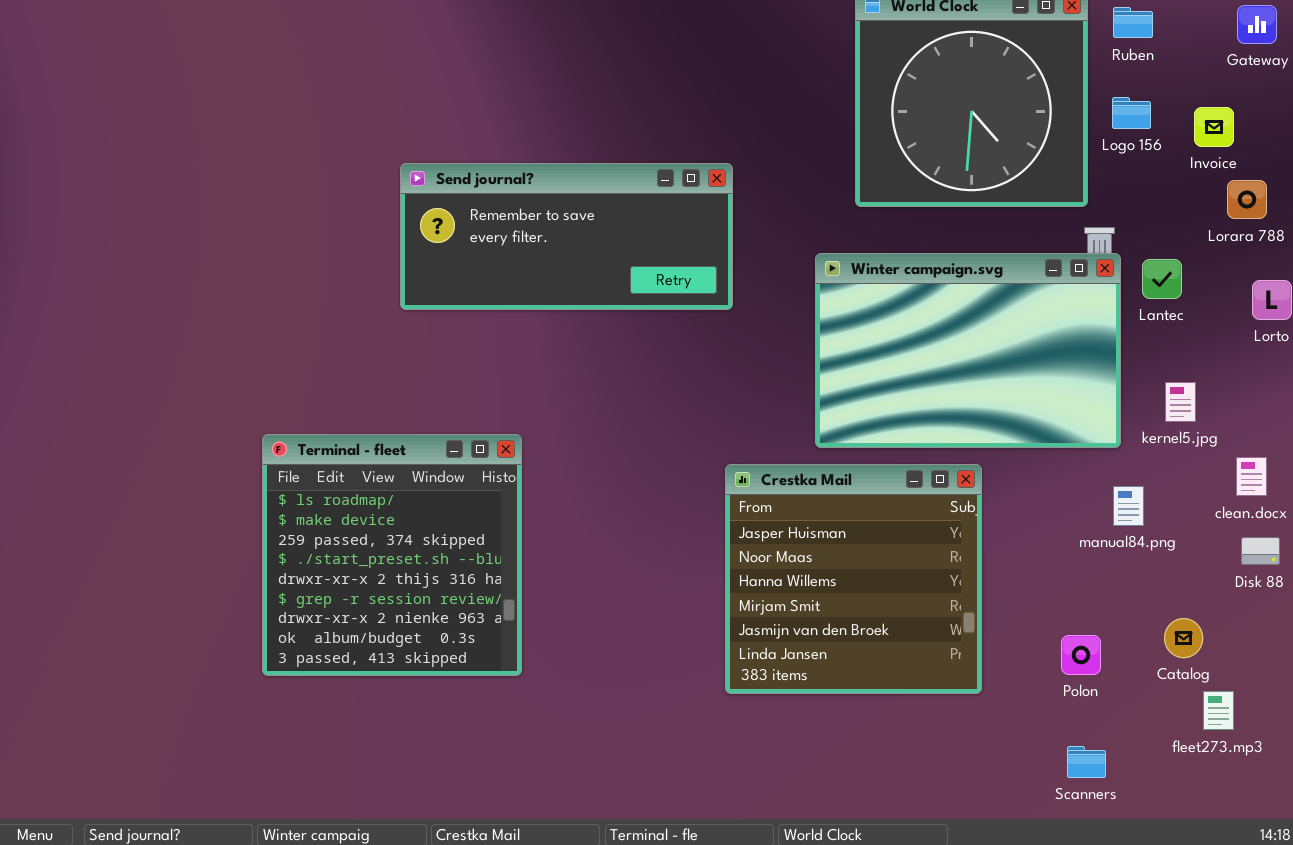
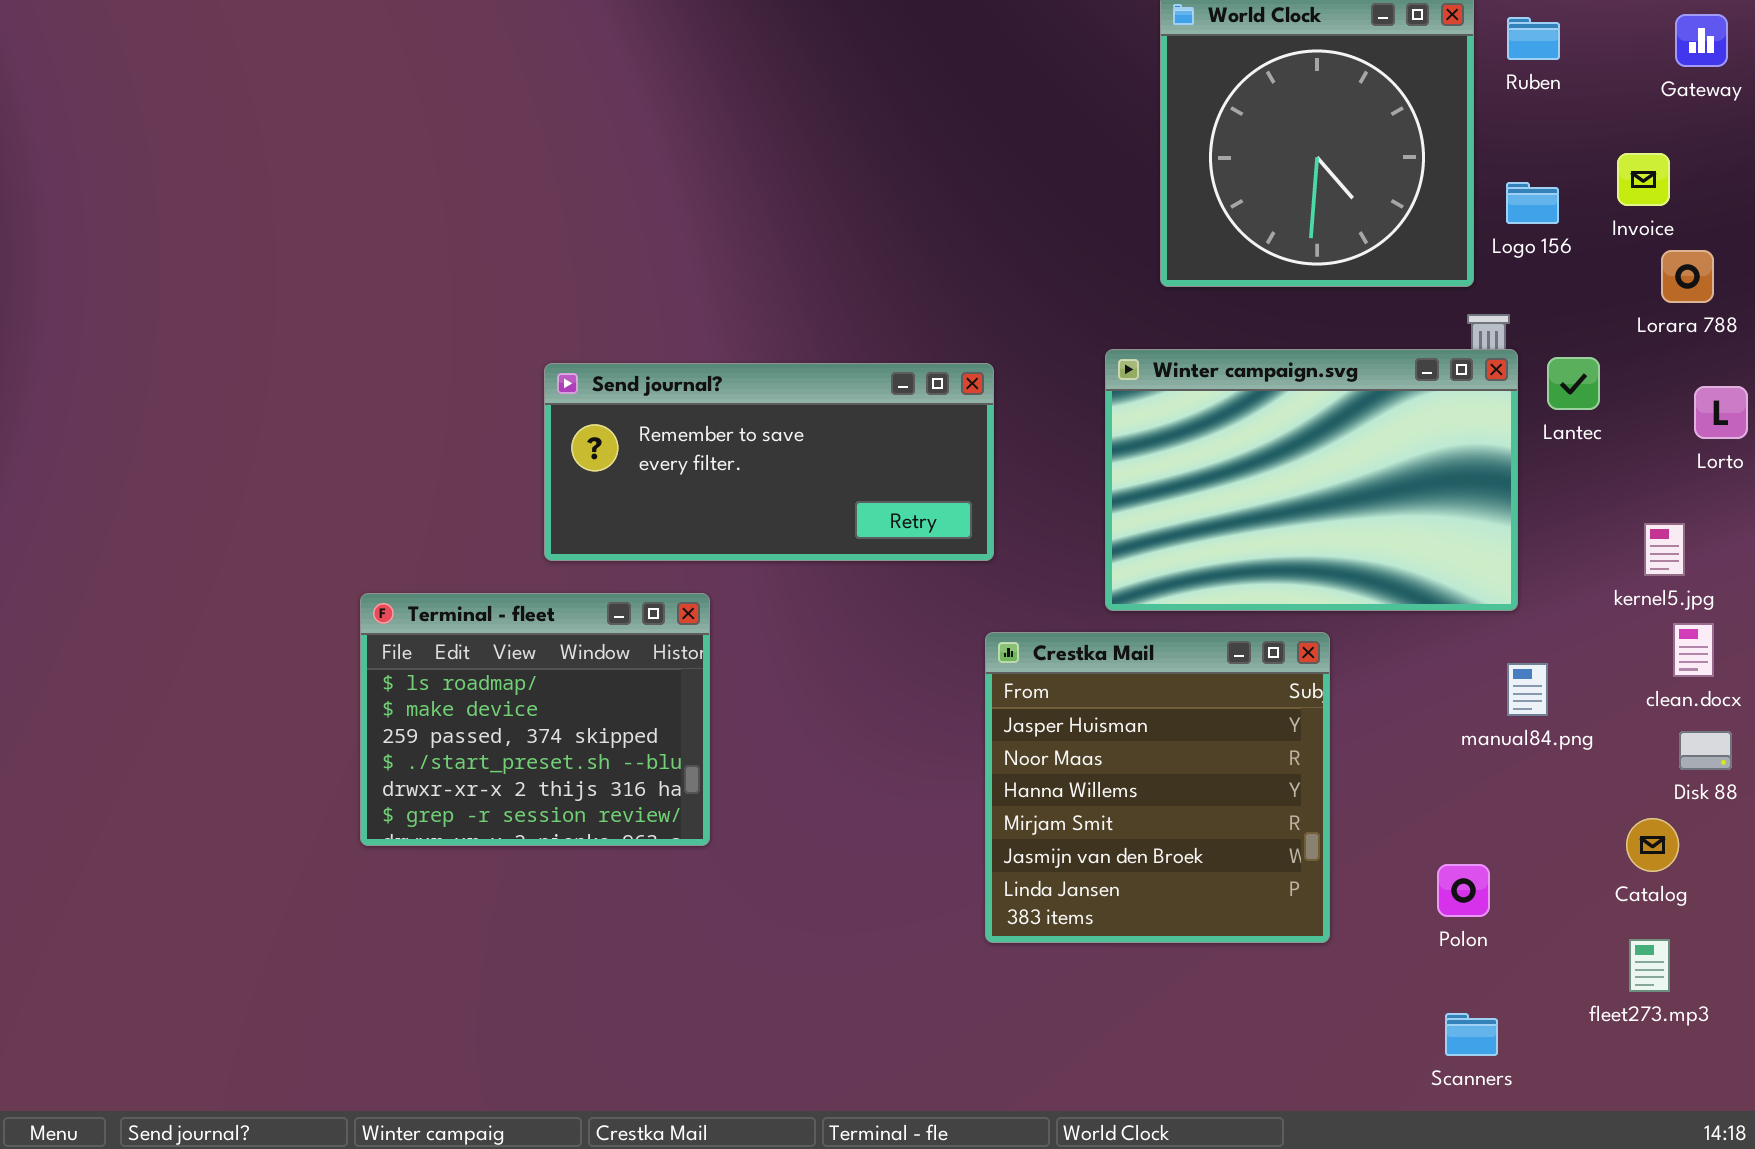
Logo 156: [1112,97,1151,129] -> [1506,182,1559,224], moved
Send journal?: [400,163,733,310] -> [544,363,994,561], moved
kernel5.jpg: [1165,382,1196,422] -> [1644,523,1685,576], moved
Terminal - fleet: [262,434,522,676] -> [360,593,710,846], resized
Catalog: [1164,618,1203,658] -> [1626,818,1679,872], moved

